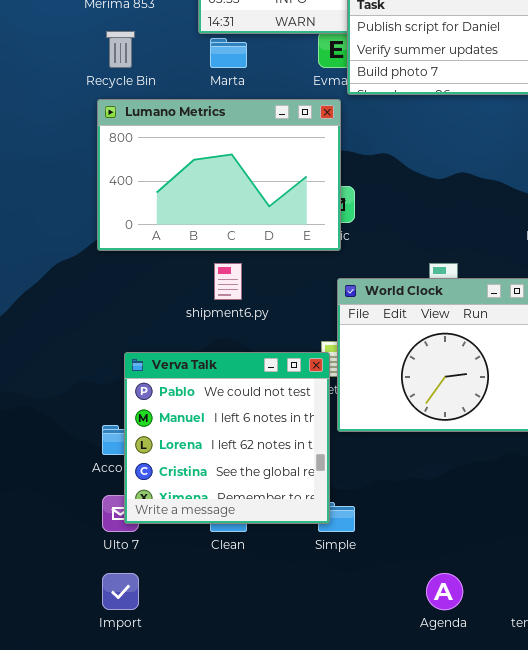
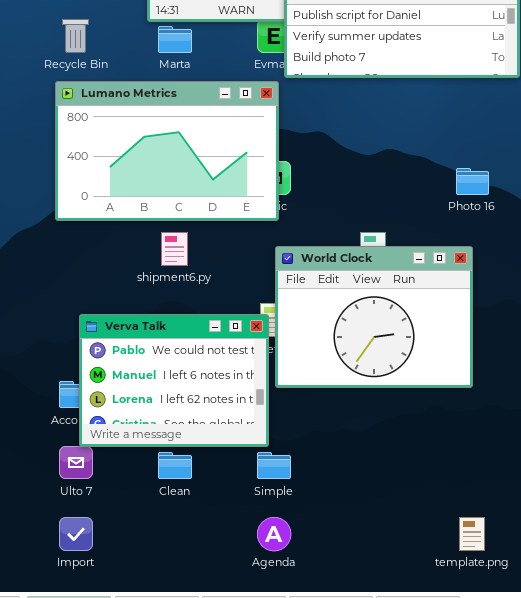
Verva Talk: [124,352,330,524] -> [79,314,269,447], resized
Agenda: [426,573,463,610] -> [257,517,291,551], moved

